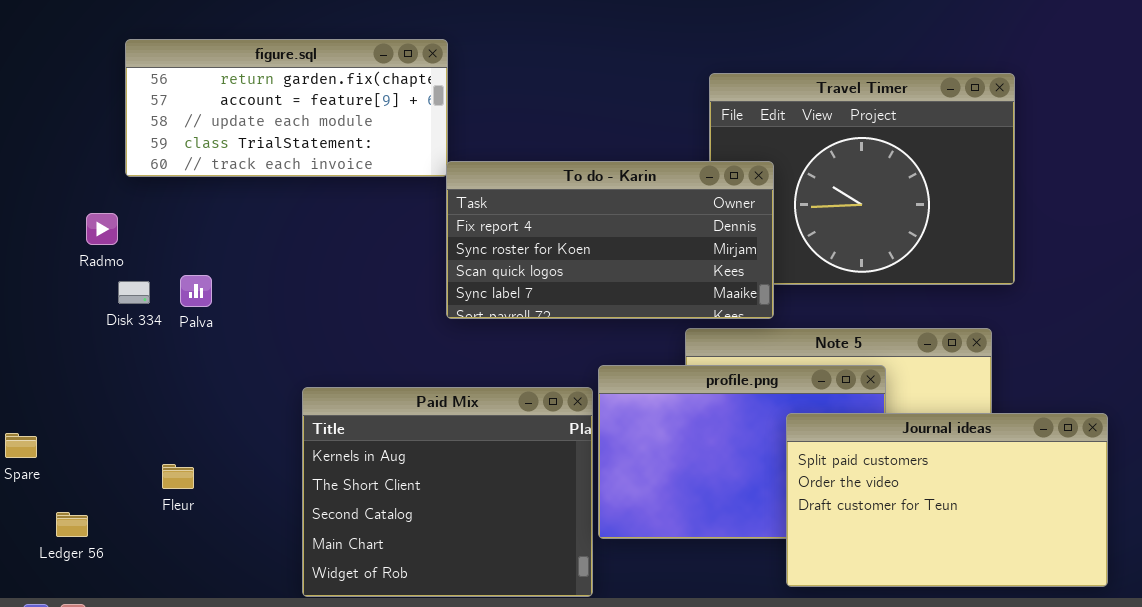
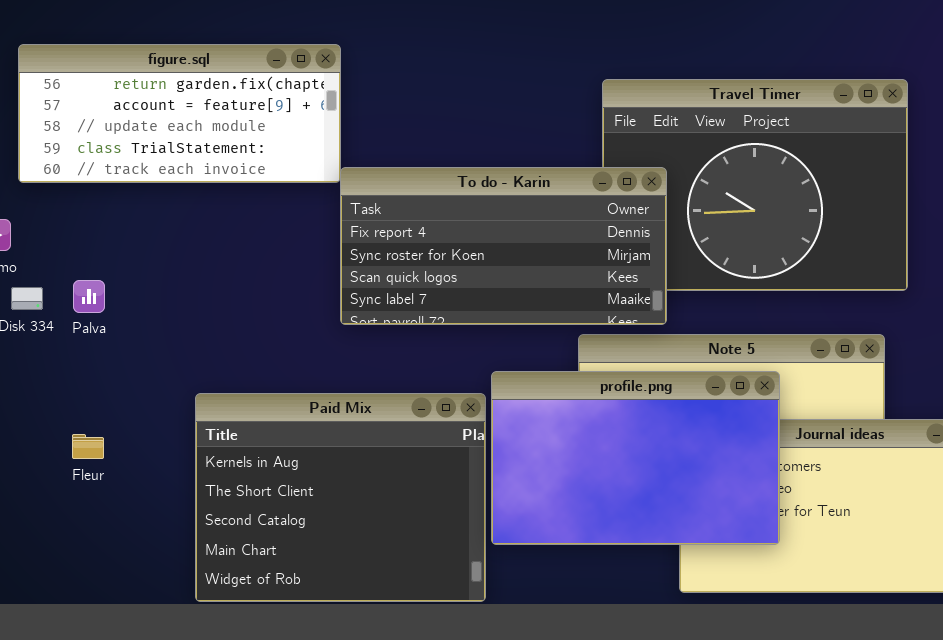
profile.png: [598,365,886,539] -> [491,371,780,545], raised
Fleur: [162,464,194,489] -> [72,434,104,459], moved

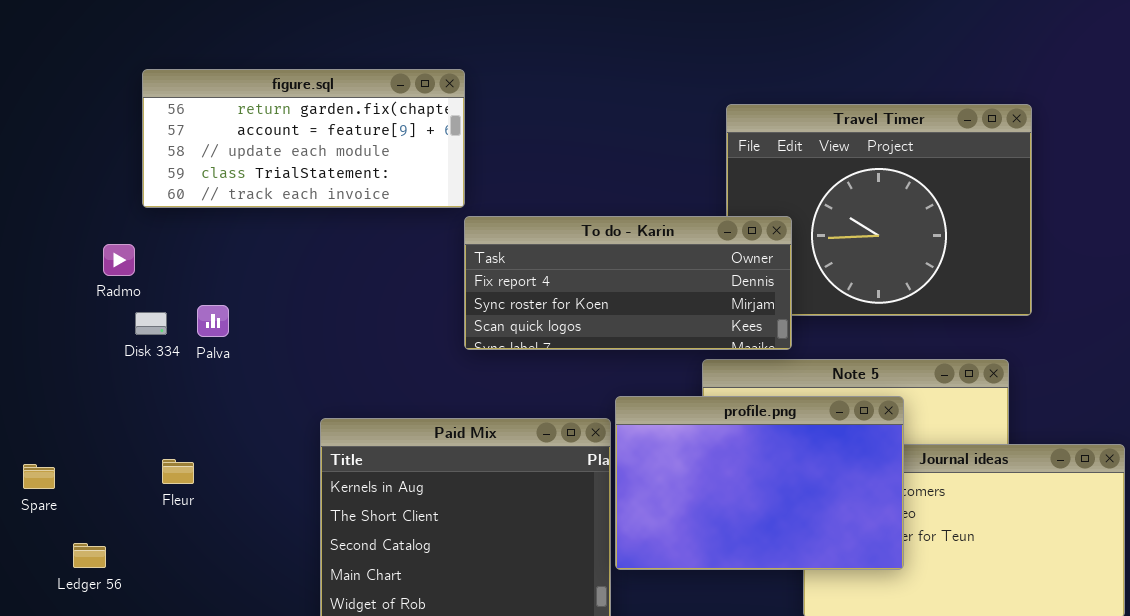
To do - Karin: [340,167,667,325] -> [464,216,792,350], resized
Fleur: [72,434,104,459] -> [162,459,194,484], moved

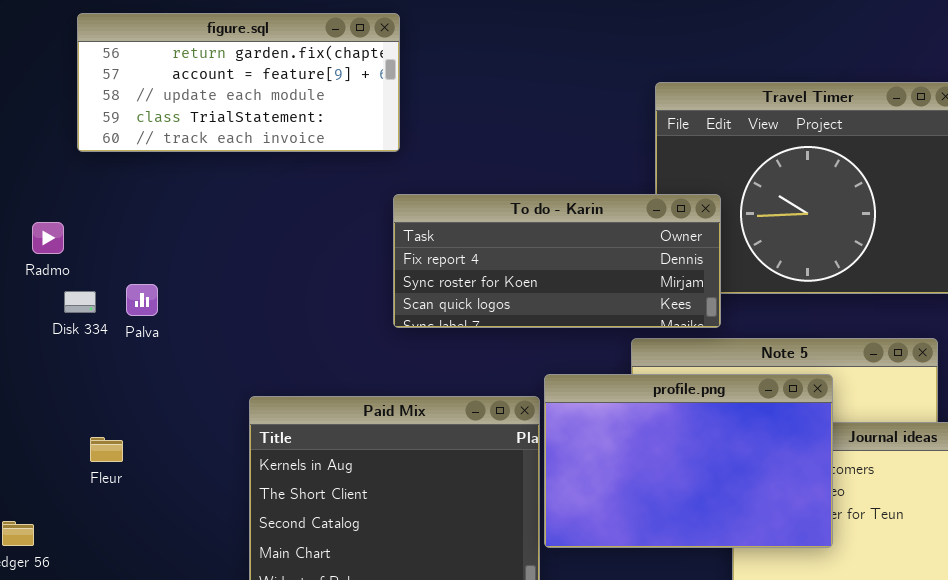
figure.sql: [142,69,465,208] -> [77,13,400,152], moved

